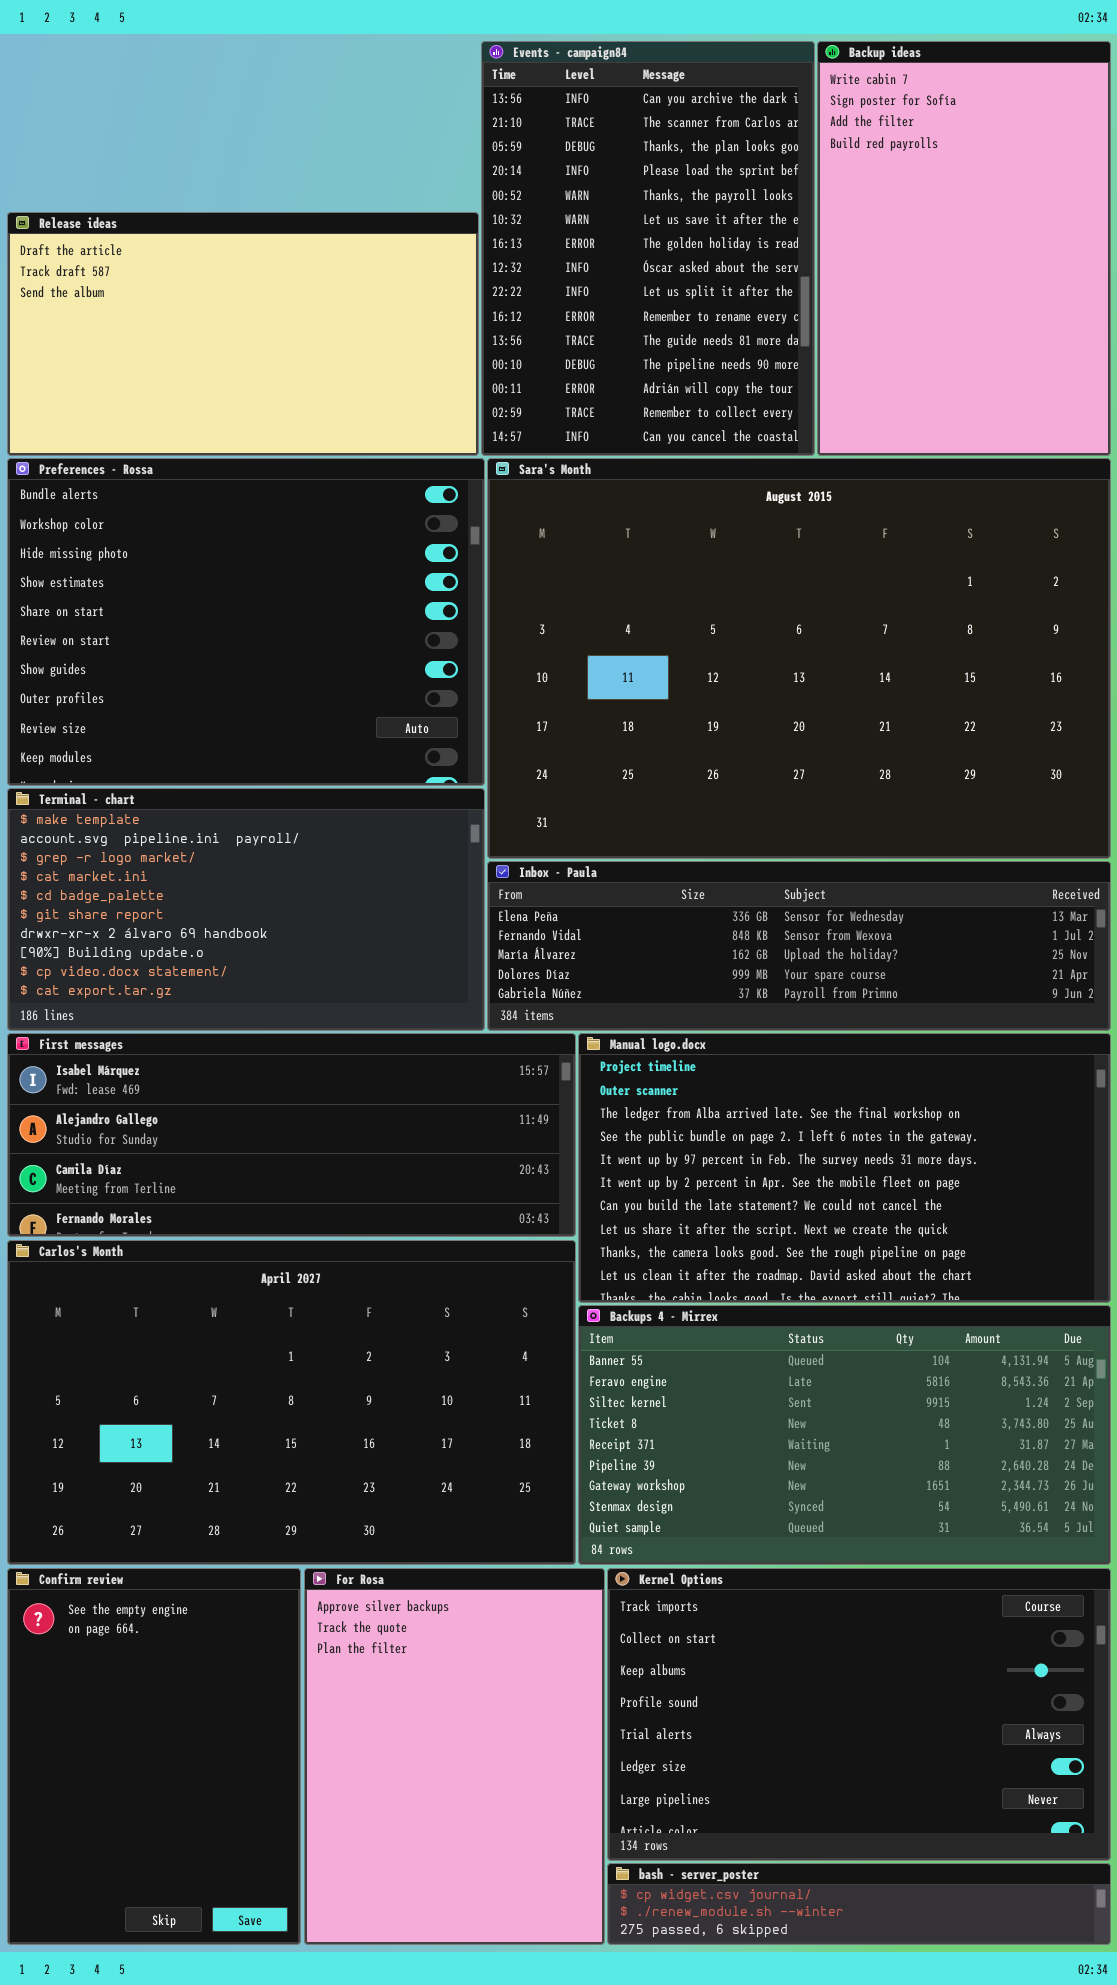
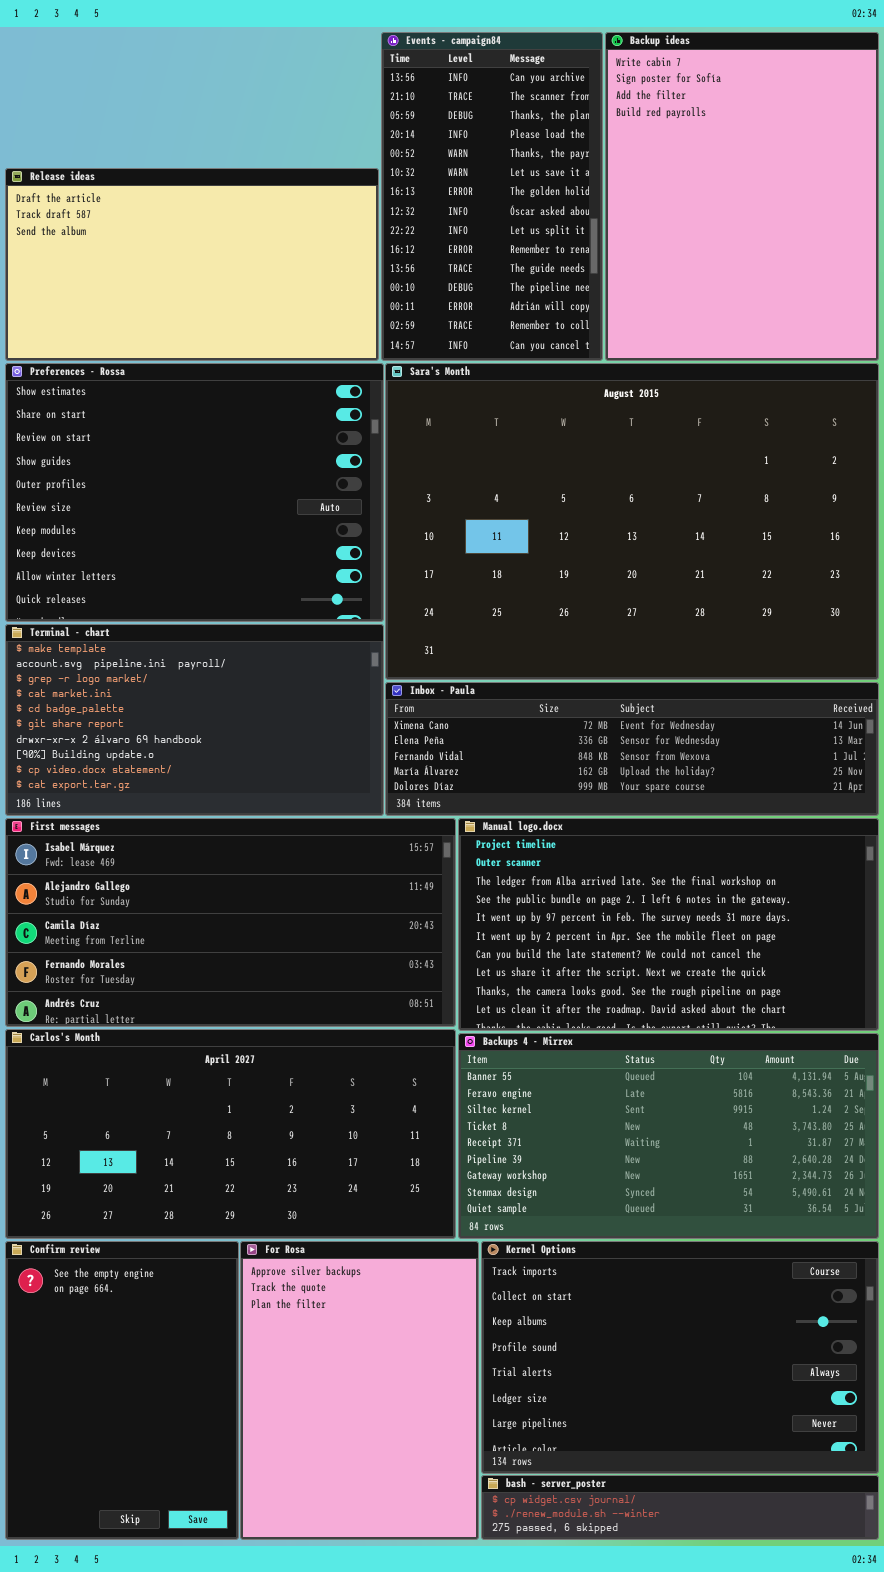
Events - campaign84: [481,41,815,456] -> [381,32,603,361], resized
Backup ideas: [817,41,1111,456] -> [605,32,879,361], resized
Preferences - Rossa: [7,458,485,786] -> [5,363,384,622], scrolled down 3 rows
Inbox - Paula: [487,861,1111,1031] -> [385,682,879,816], scrolled up 1 row
First messages: [7,1033,576,1237] -> [5,818,456,1027], resized
Carlos's Month: [7,1240,576,1565] -> [5,1029,456,1239], resized

